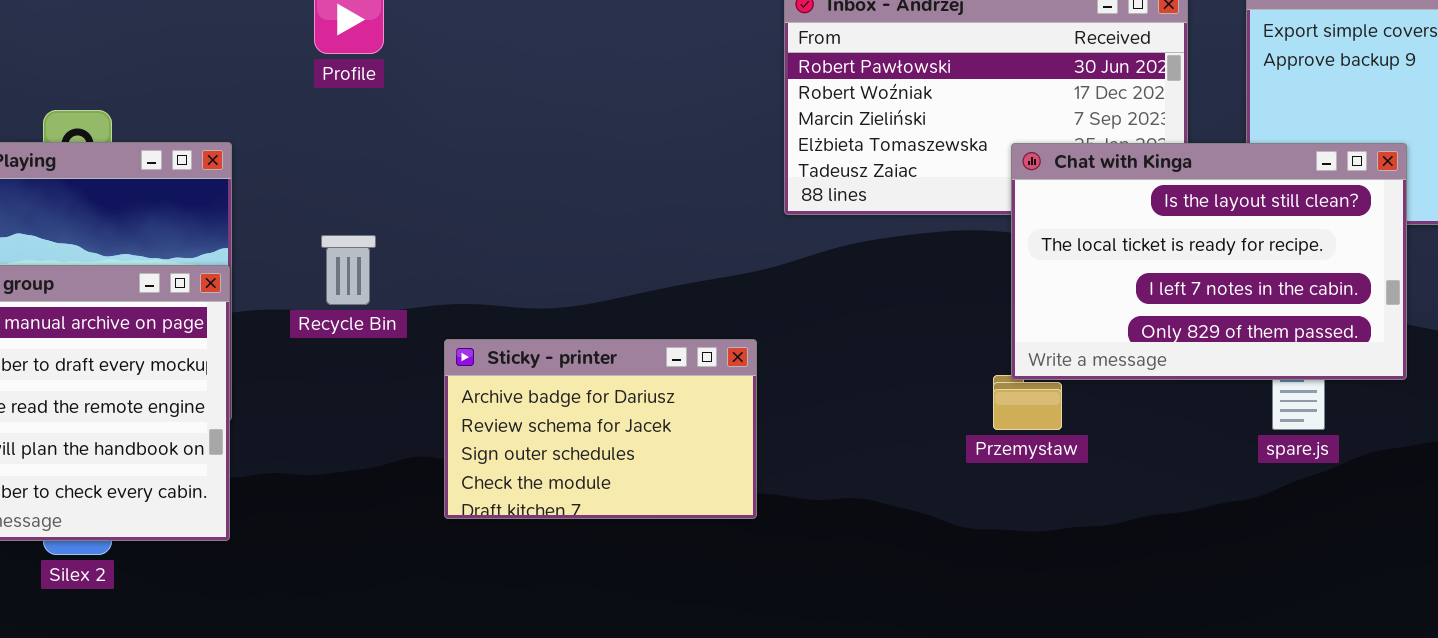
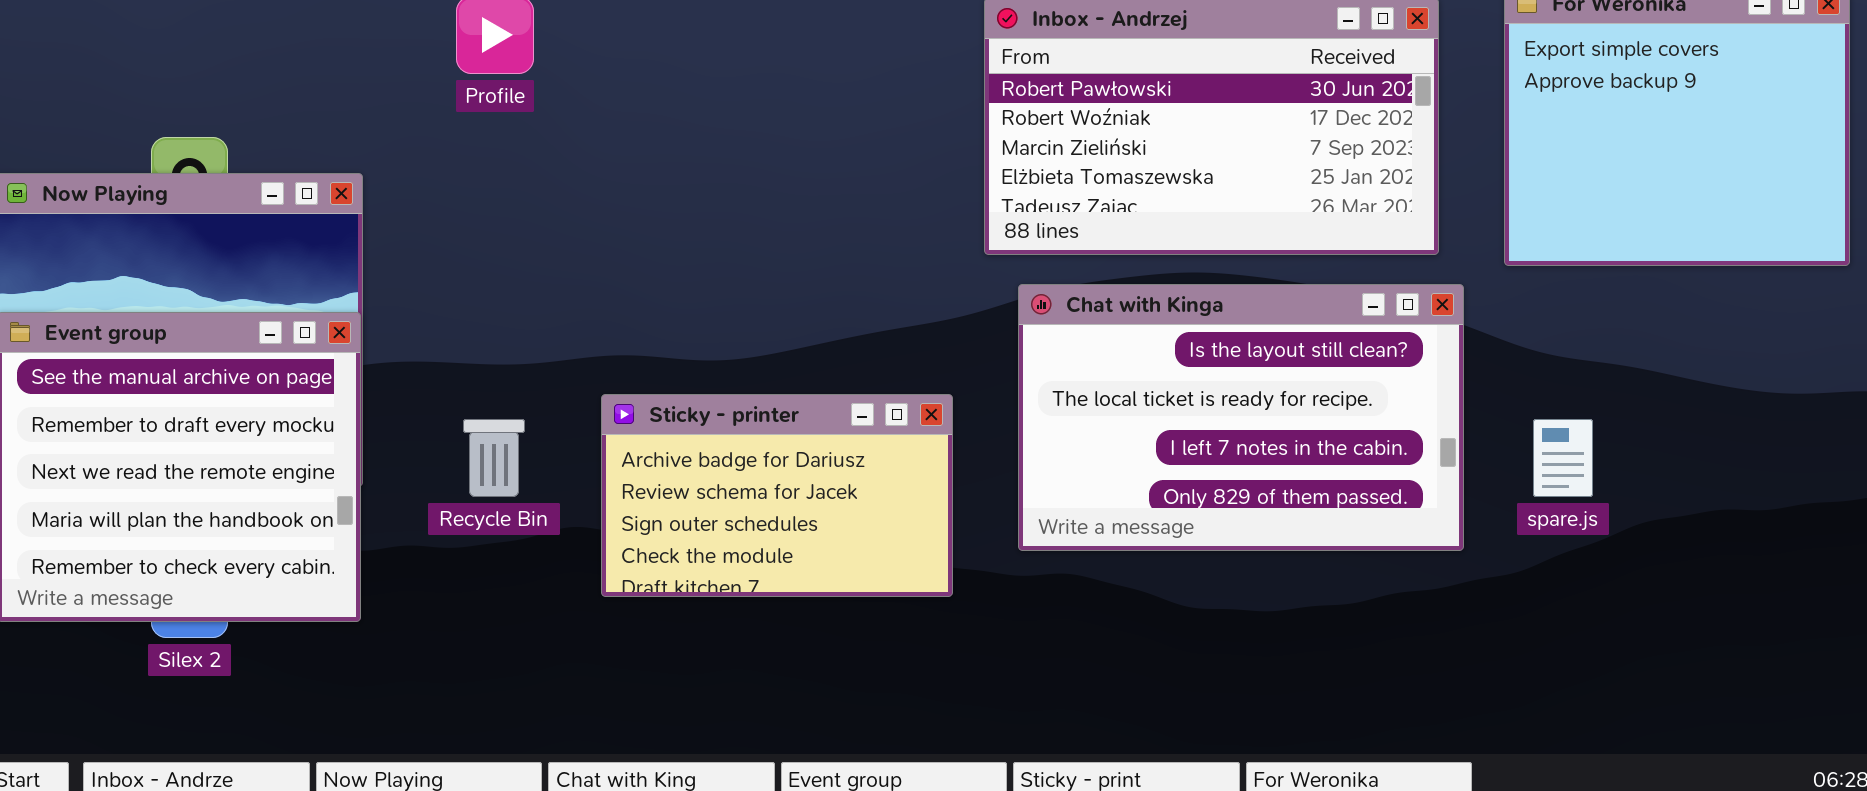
Chat with Kinga: [1011,143,1407,380] -> [1018,284,1464,551], moved
Recycle Bin: [321,235,376,305] -> [463,419,525,497], moved

